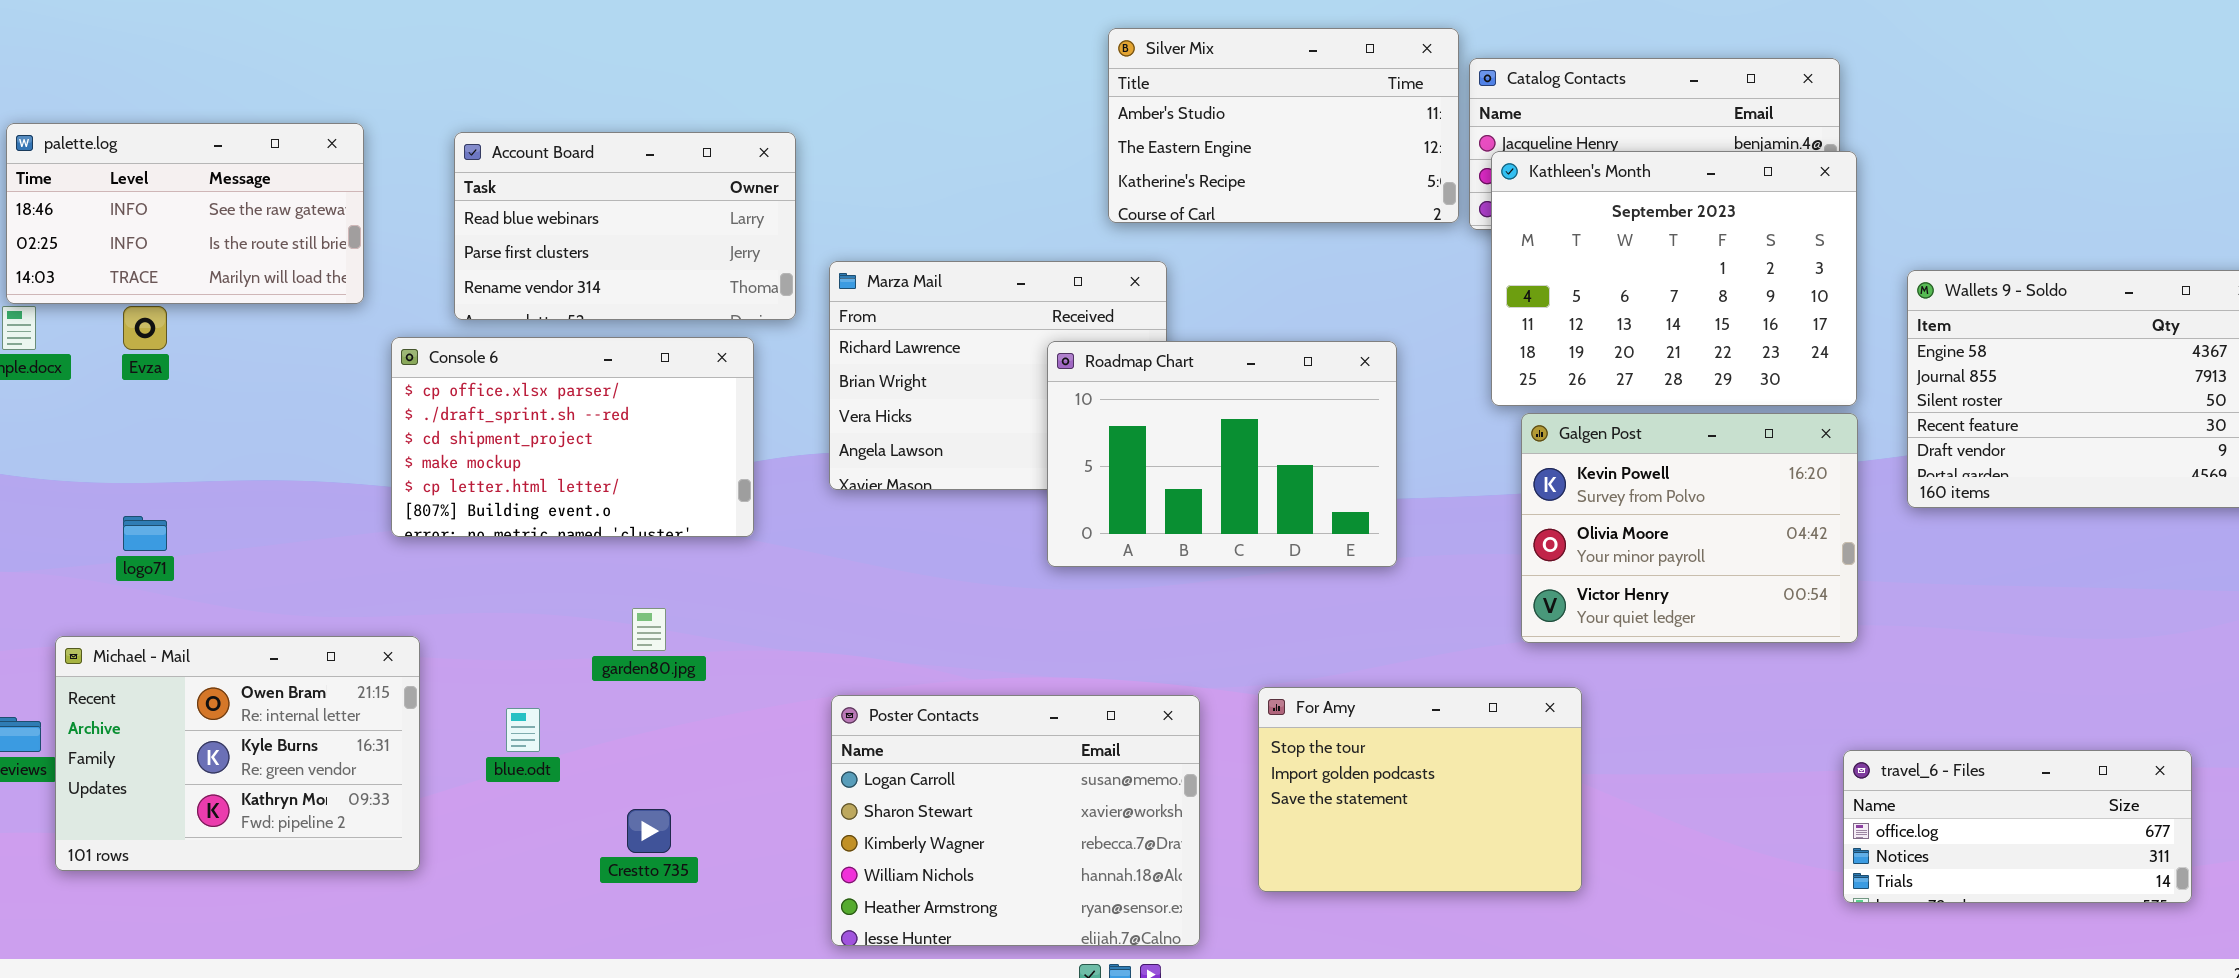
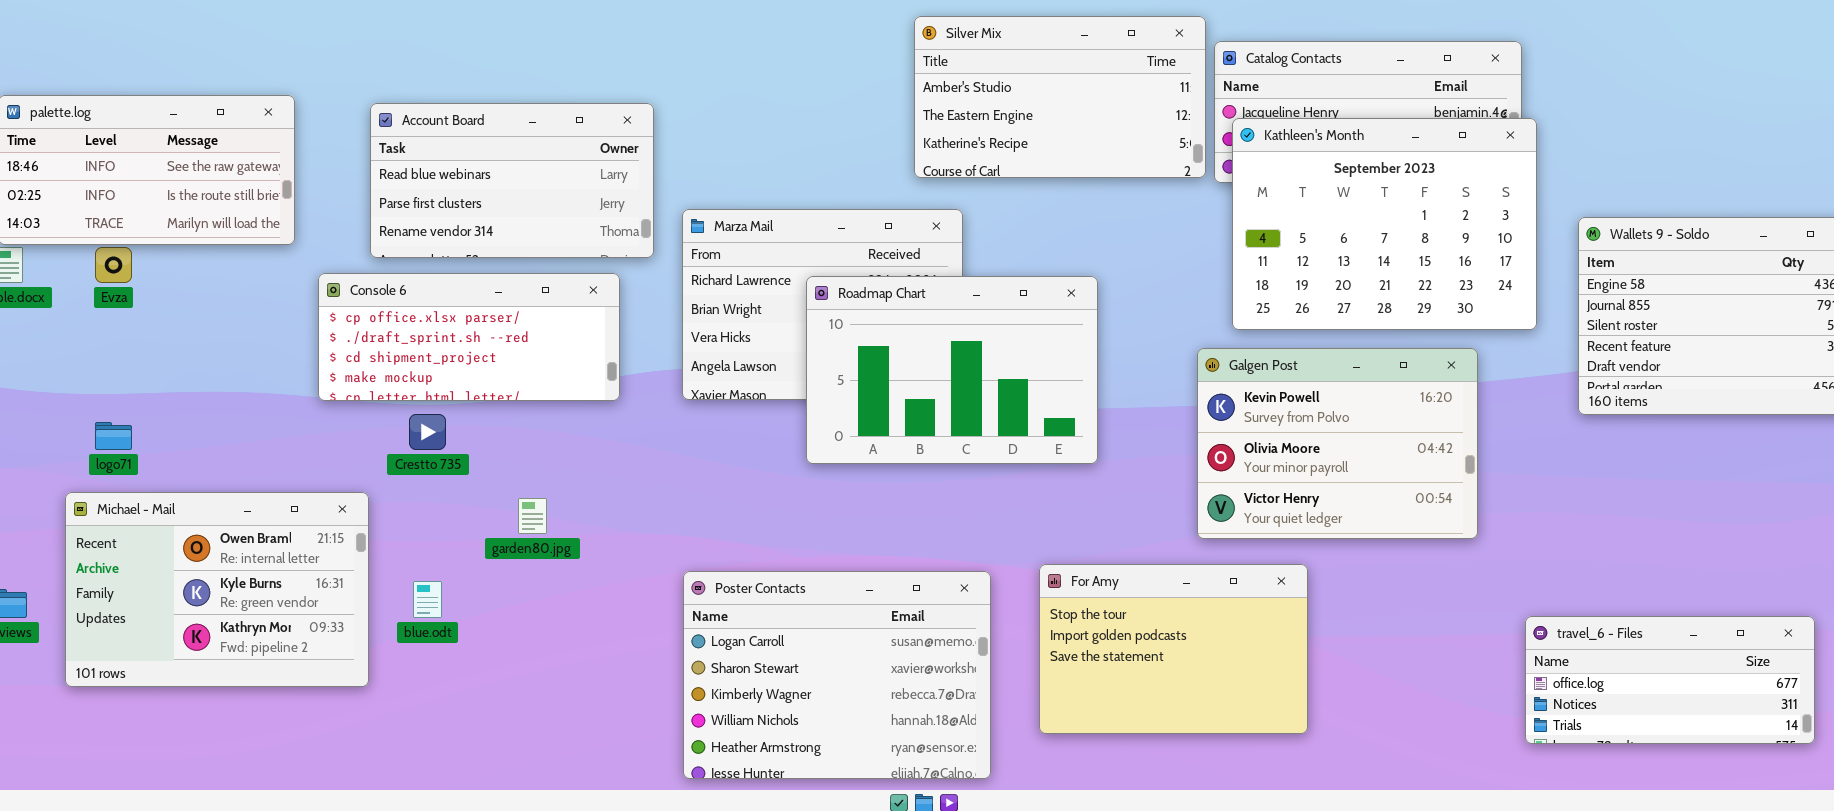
Console 6: [391,337,754,537] -> [318,273,620,401], resized
Roadmap Chart: [1047,341,1397,567] -> [806,276,1098,464], moved
Galgen Post: [1521,413,1858,643] -> [1197,348,1478,539], moved
Michael - Mail: [55,636,420,871] -> [65,492,369,687], moved
Crestto 735: [627,809,671,853] -> [409,414,446,450], moved

